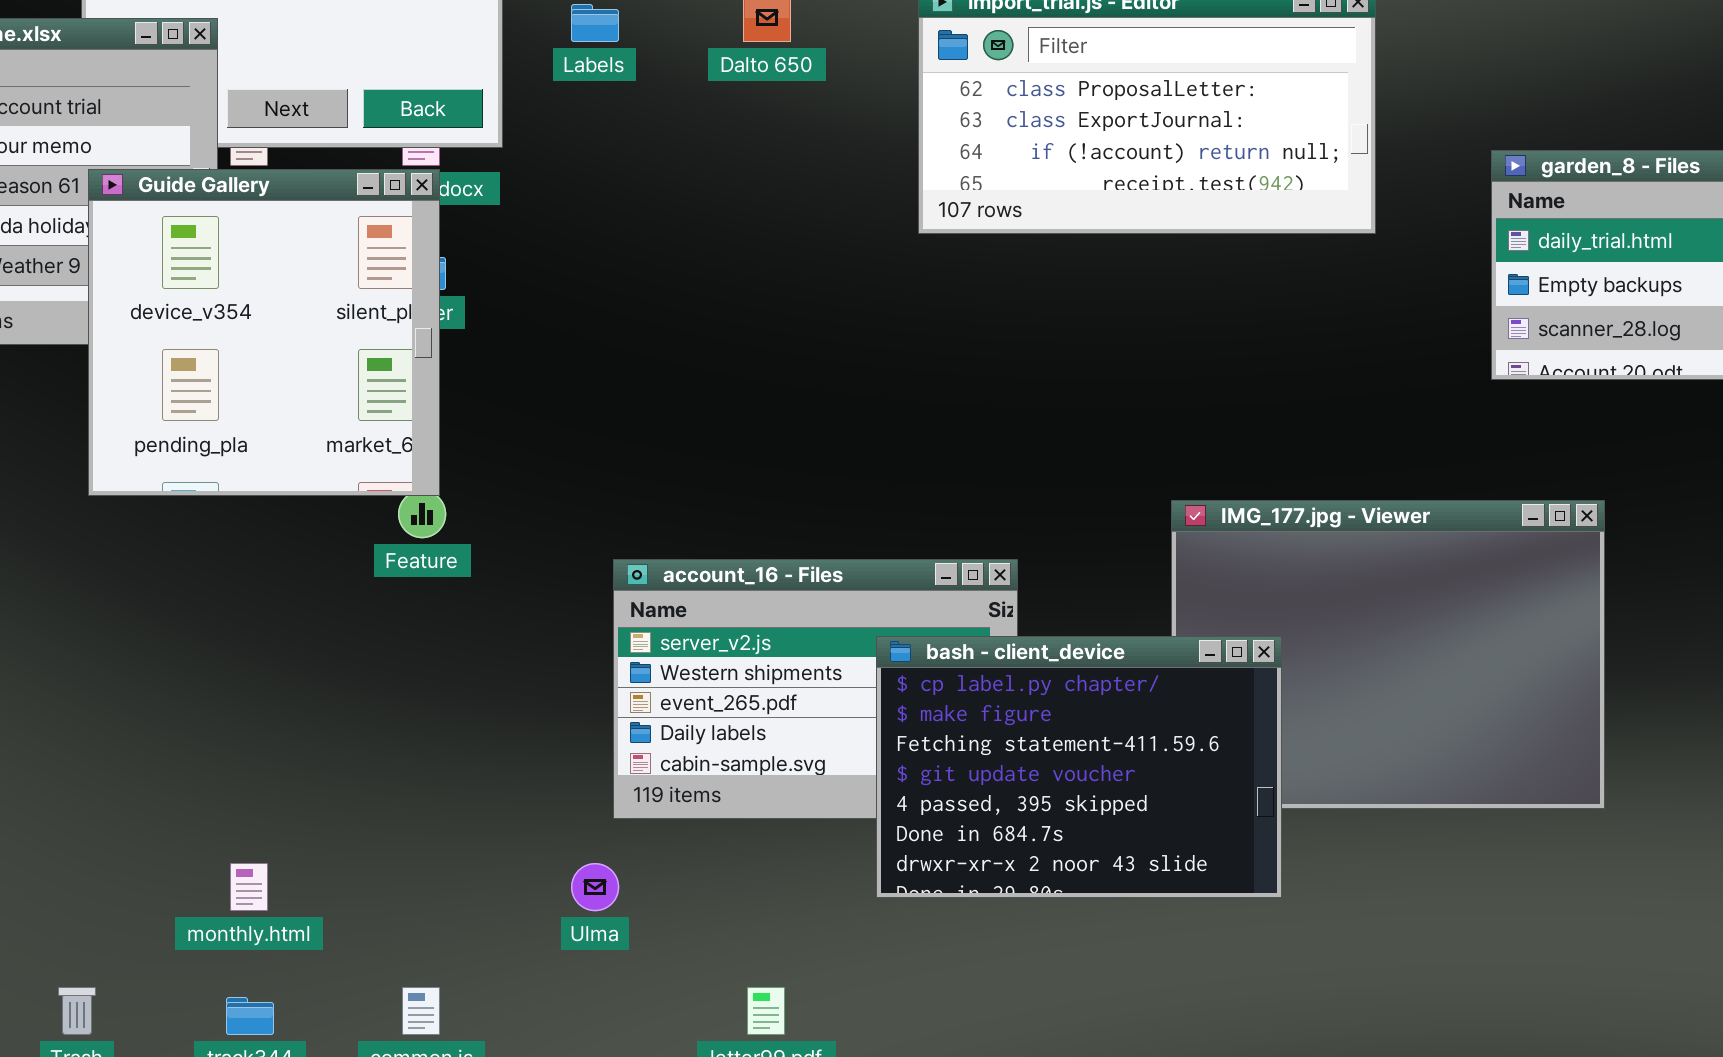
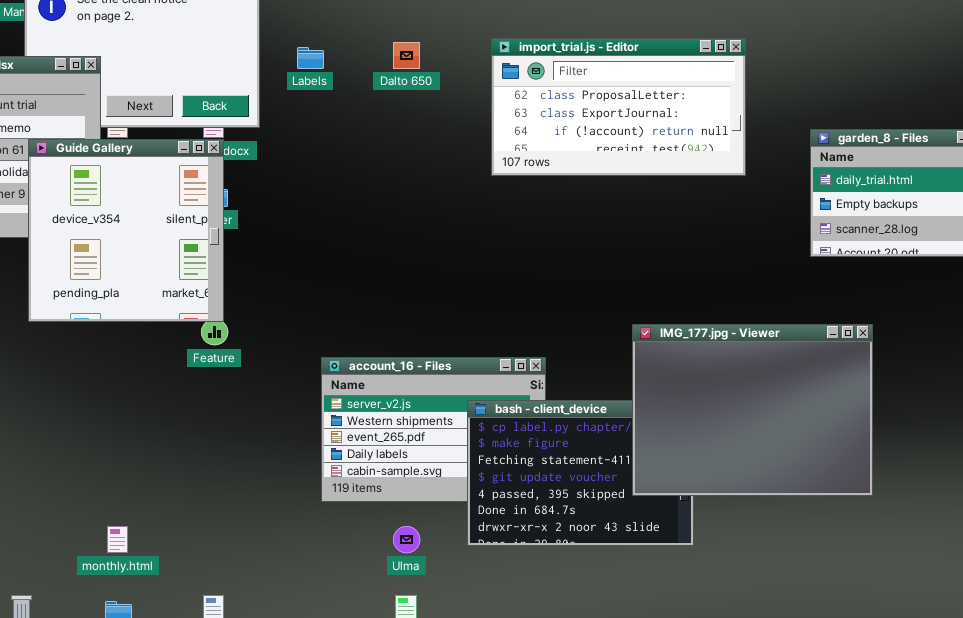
IMG_177.jpg - Viewer: [1171,500,1605,809] -> [632,324,873,496], raised
Ulma: [571,863,619,911] -> [393,526,420,553], moved

